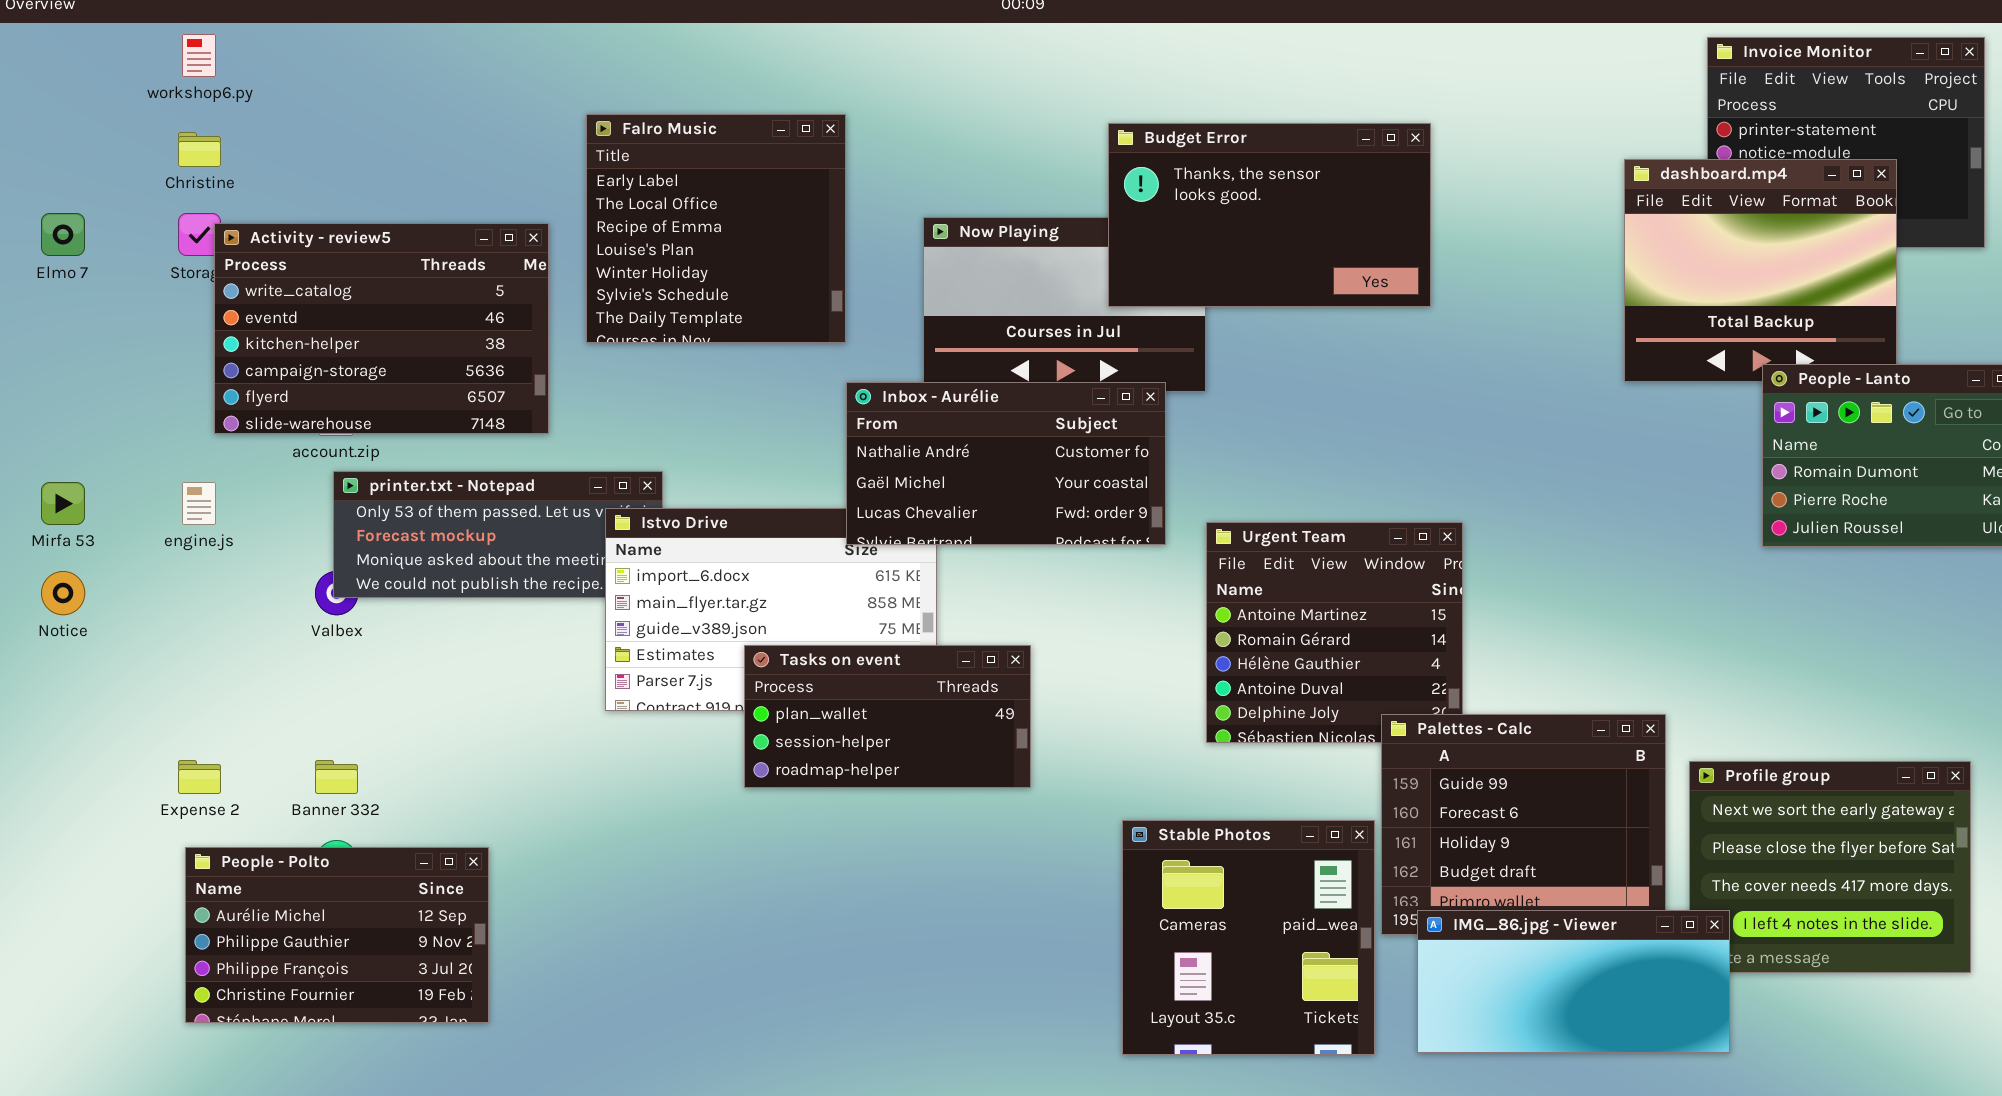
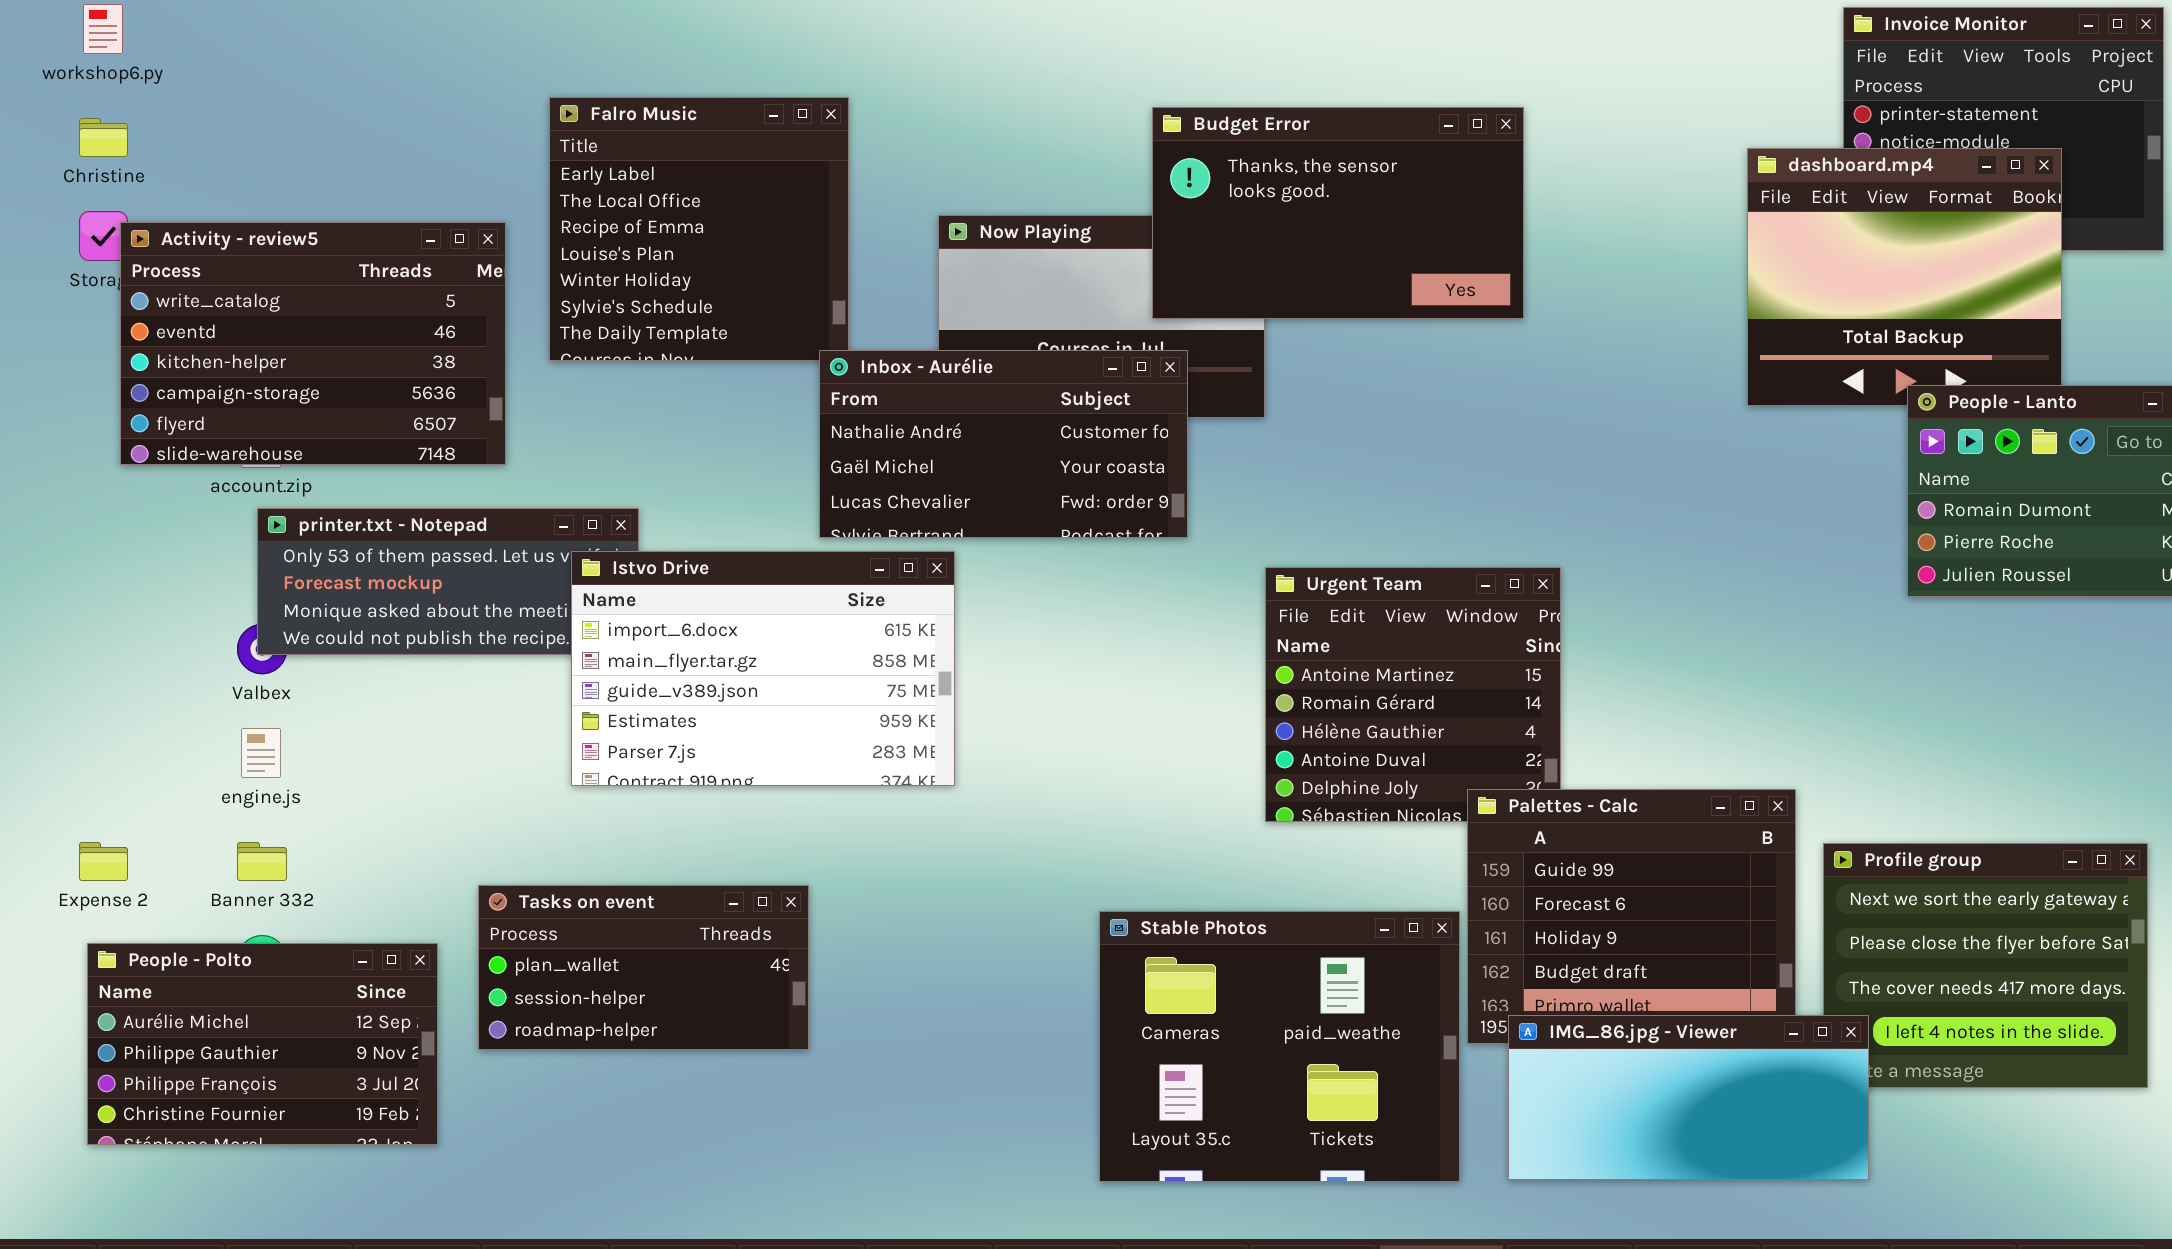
Inbox - Aurélie: [846,382,1166,545] -> [819,350,1188,538], moved
engine.js: [182,482,216,525] -> [241,728,281,778], moved
Tasks on event: [744,645,1031,788] -> [478,885,809,1050], moved
Stable Photos: [1122,820,1375,1055] -> [1099,911,1460,1182], resized

